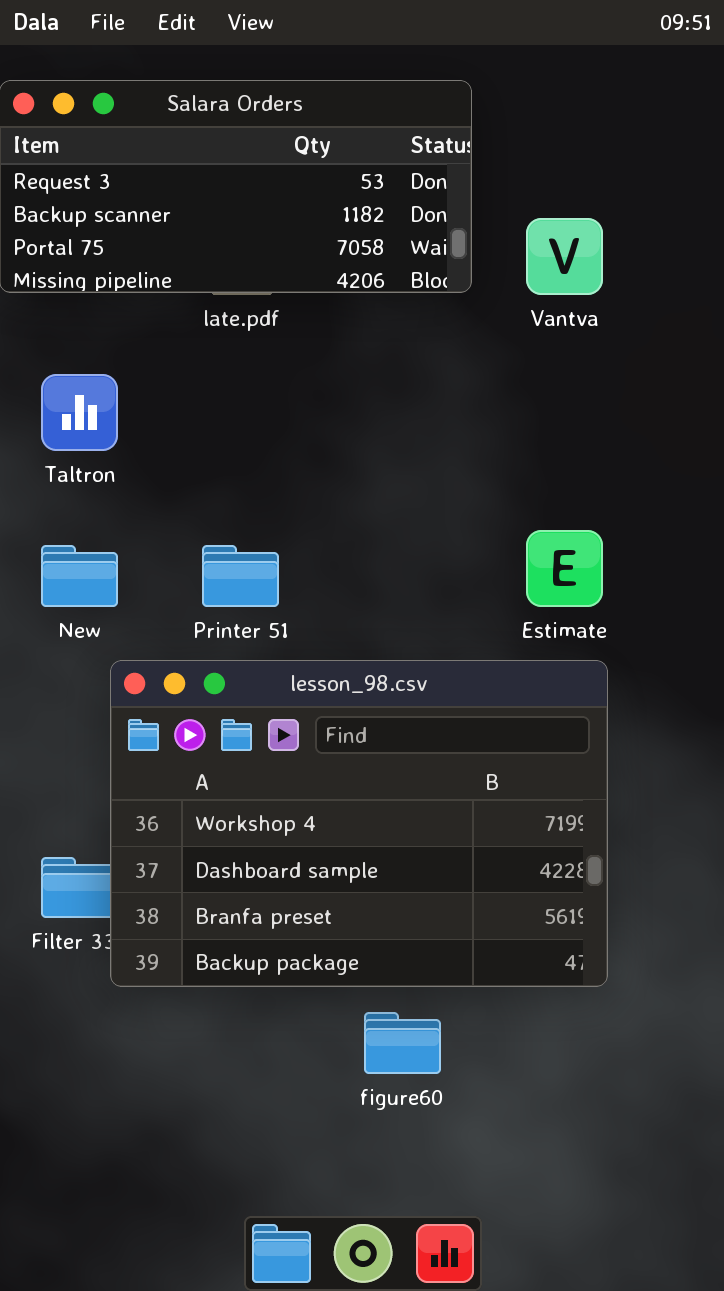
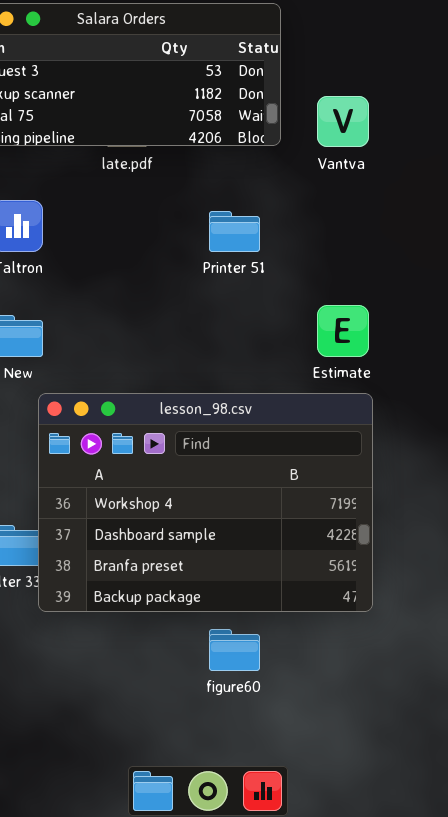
Printer 51: [202,545,279,607] -> [209,211,260,252], moved

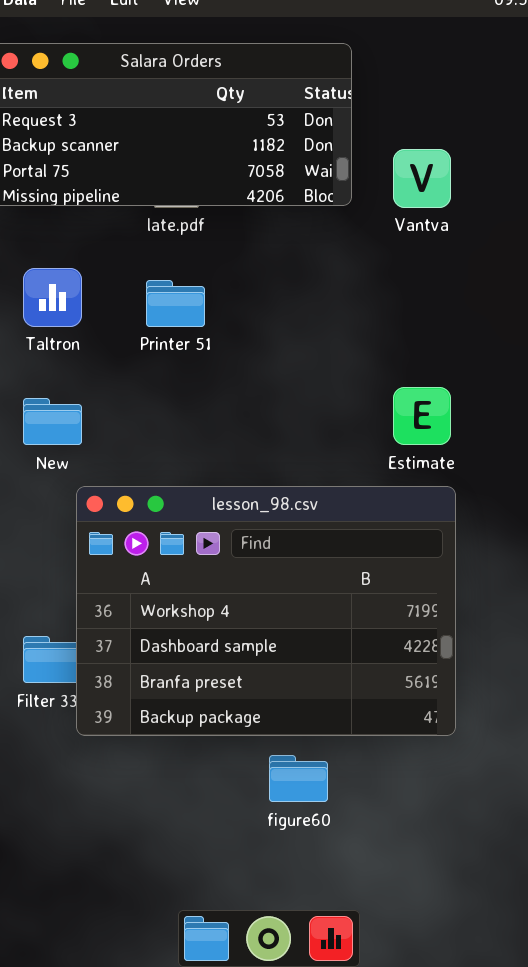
Printer 51: [209,211,260,252] -> [146,280,205,327], moved

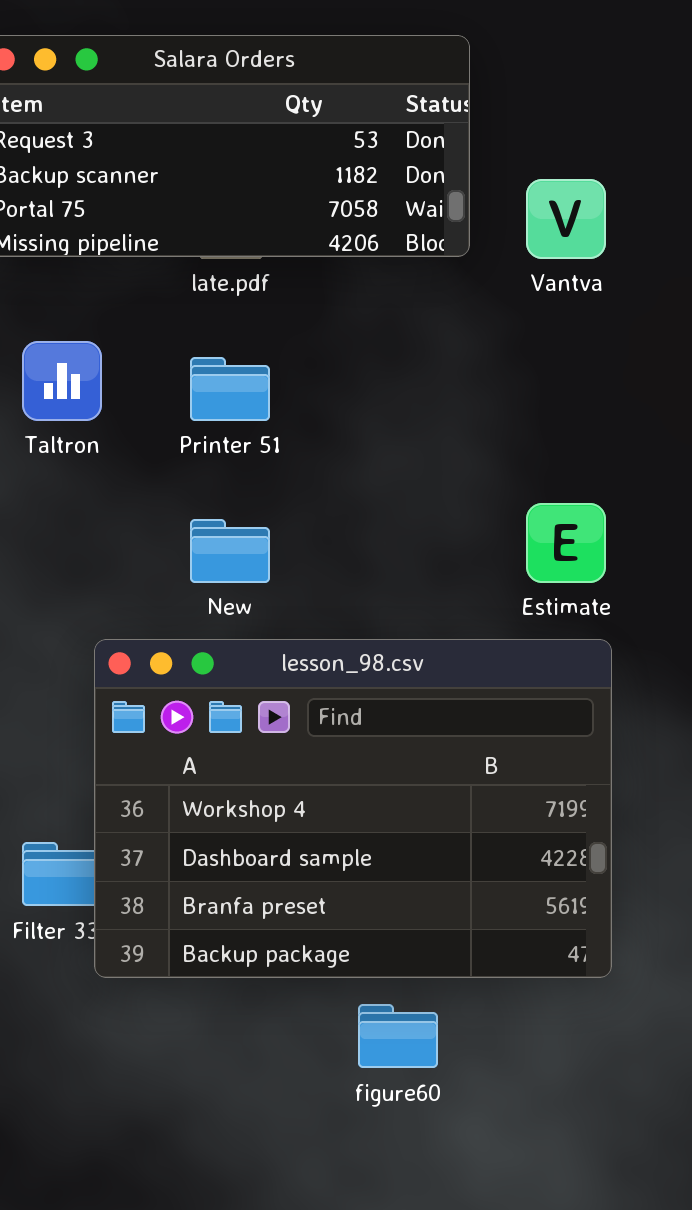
New: [23,398,82,445] -> [190,519,270,583], moved

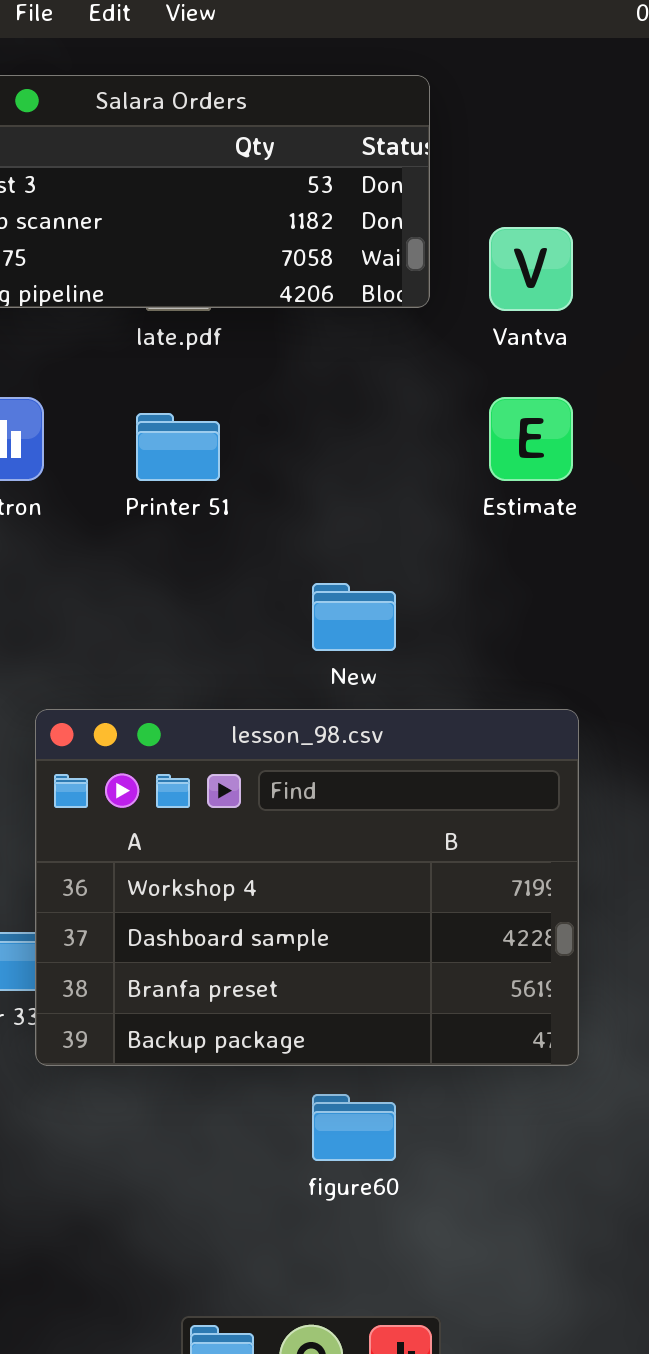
Estimate: [526,503,606,583] -> [489,397,573,481], moved
New: [190,519,270,583] -> [312,583,396,651], moved

